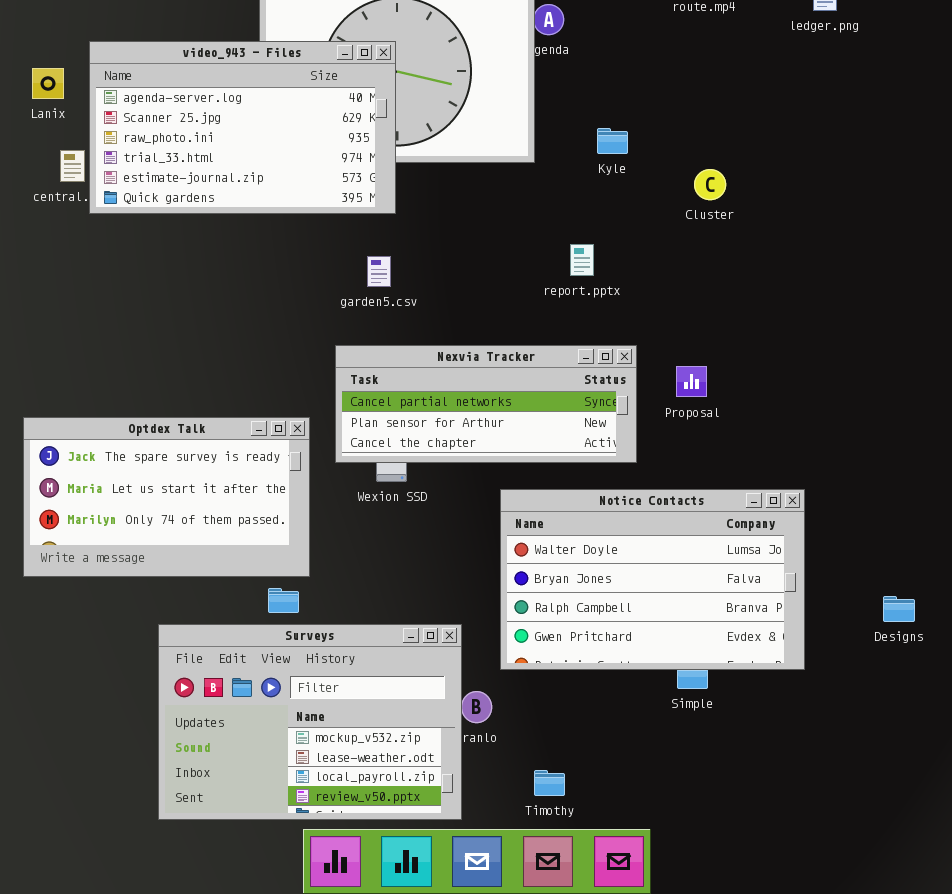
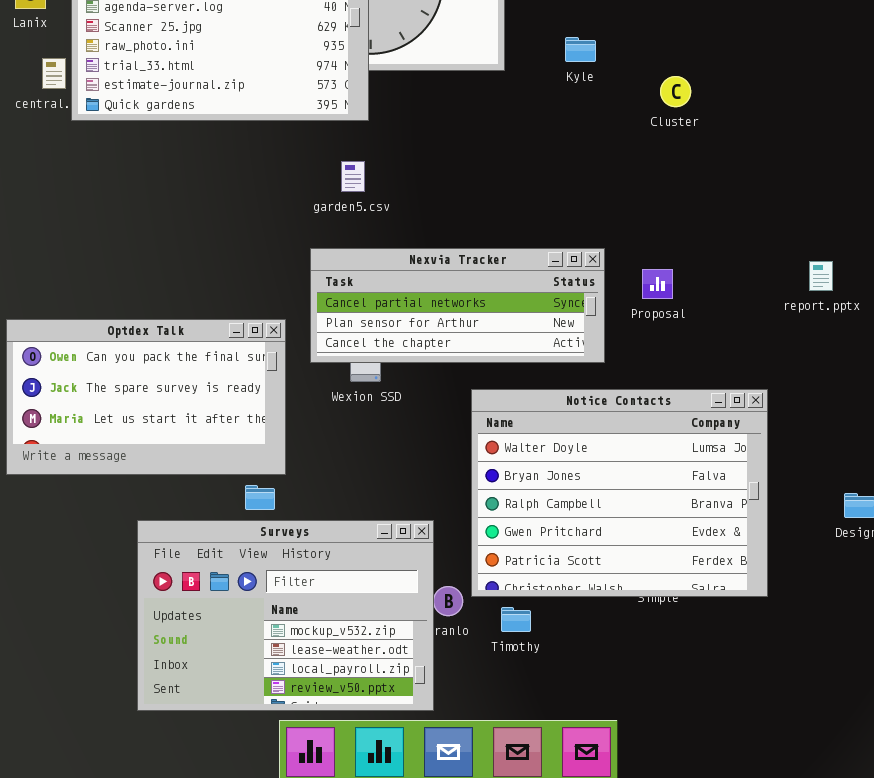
report.pptx: [570,244,594,276] -> [809,261,833,291], moved
Optdex Talk: [23,417,310,577] -> [6,319,286,475], scrolled up 1 row
Notice Contacts: [500,489,805,670] -> [471,389,768,597], resized
Timothy: [534,770,565,796] -> [501,607,531,632], moved

